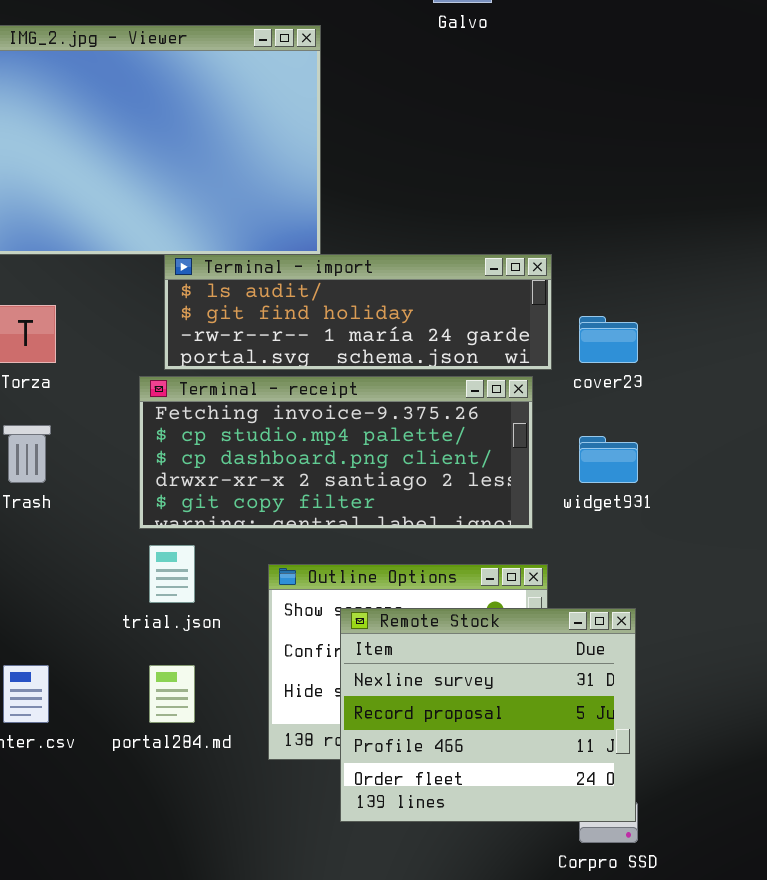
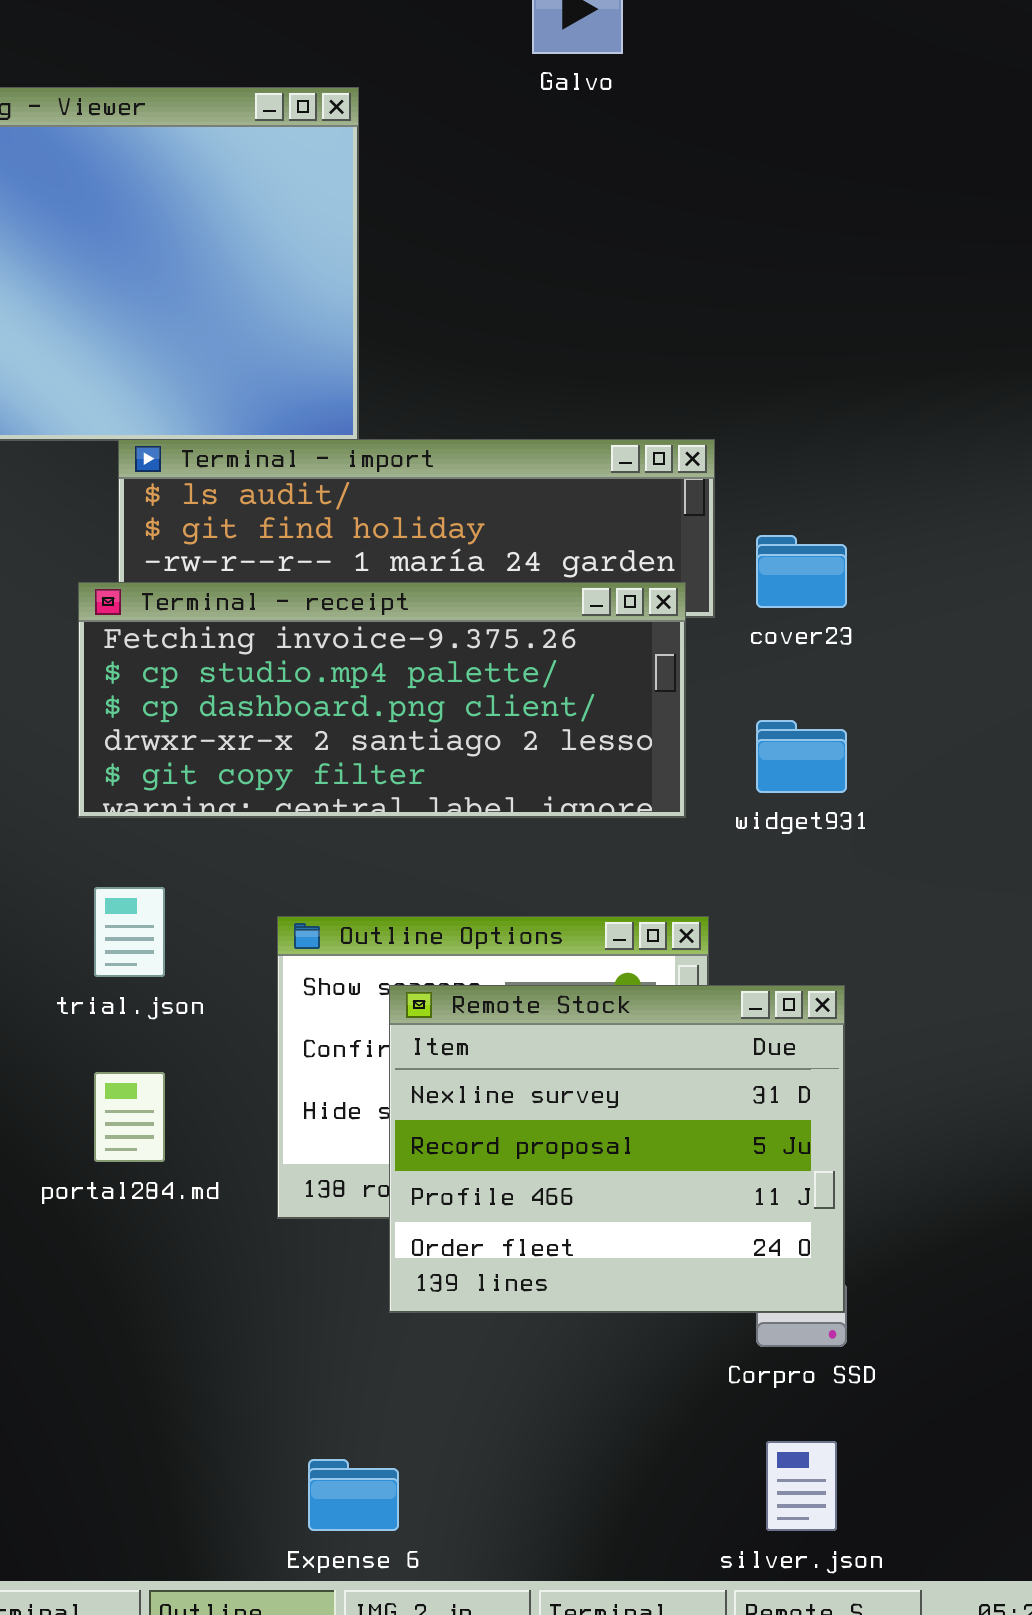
Terminal - receipt: [139,376,533,529] -> [78,582,686,818], moved

